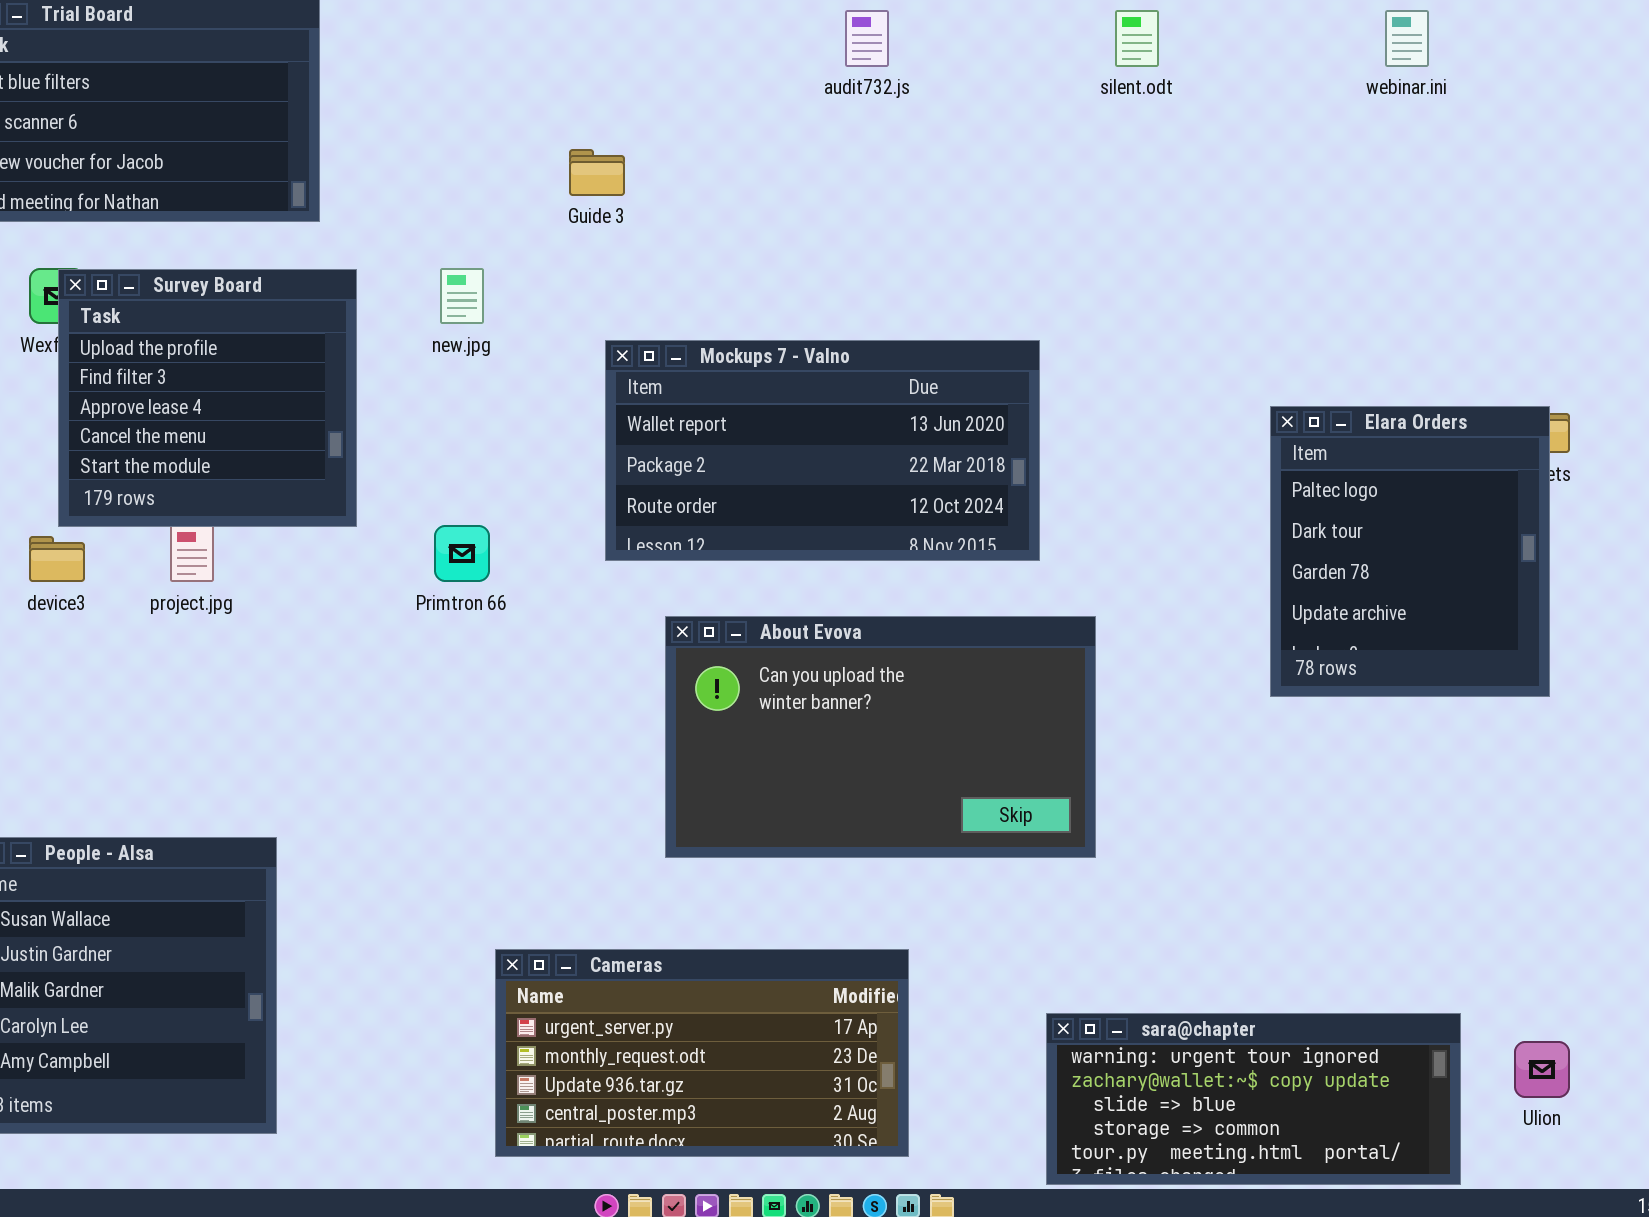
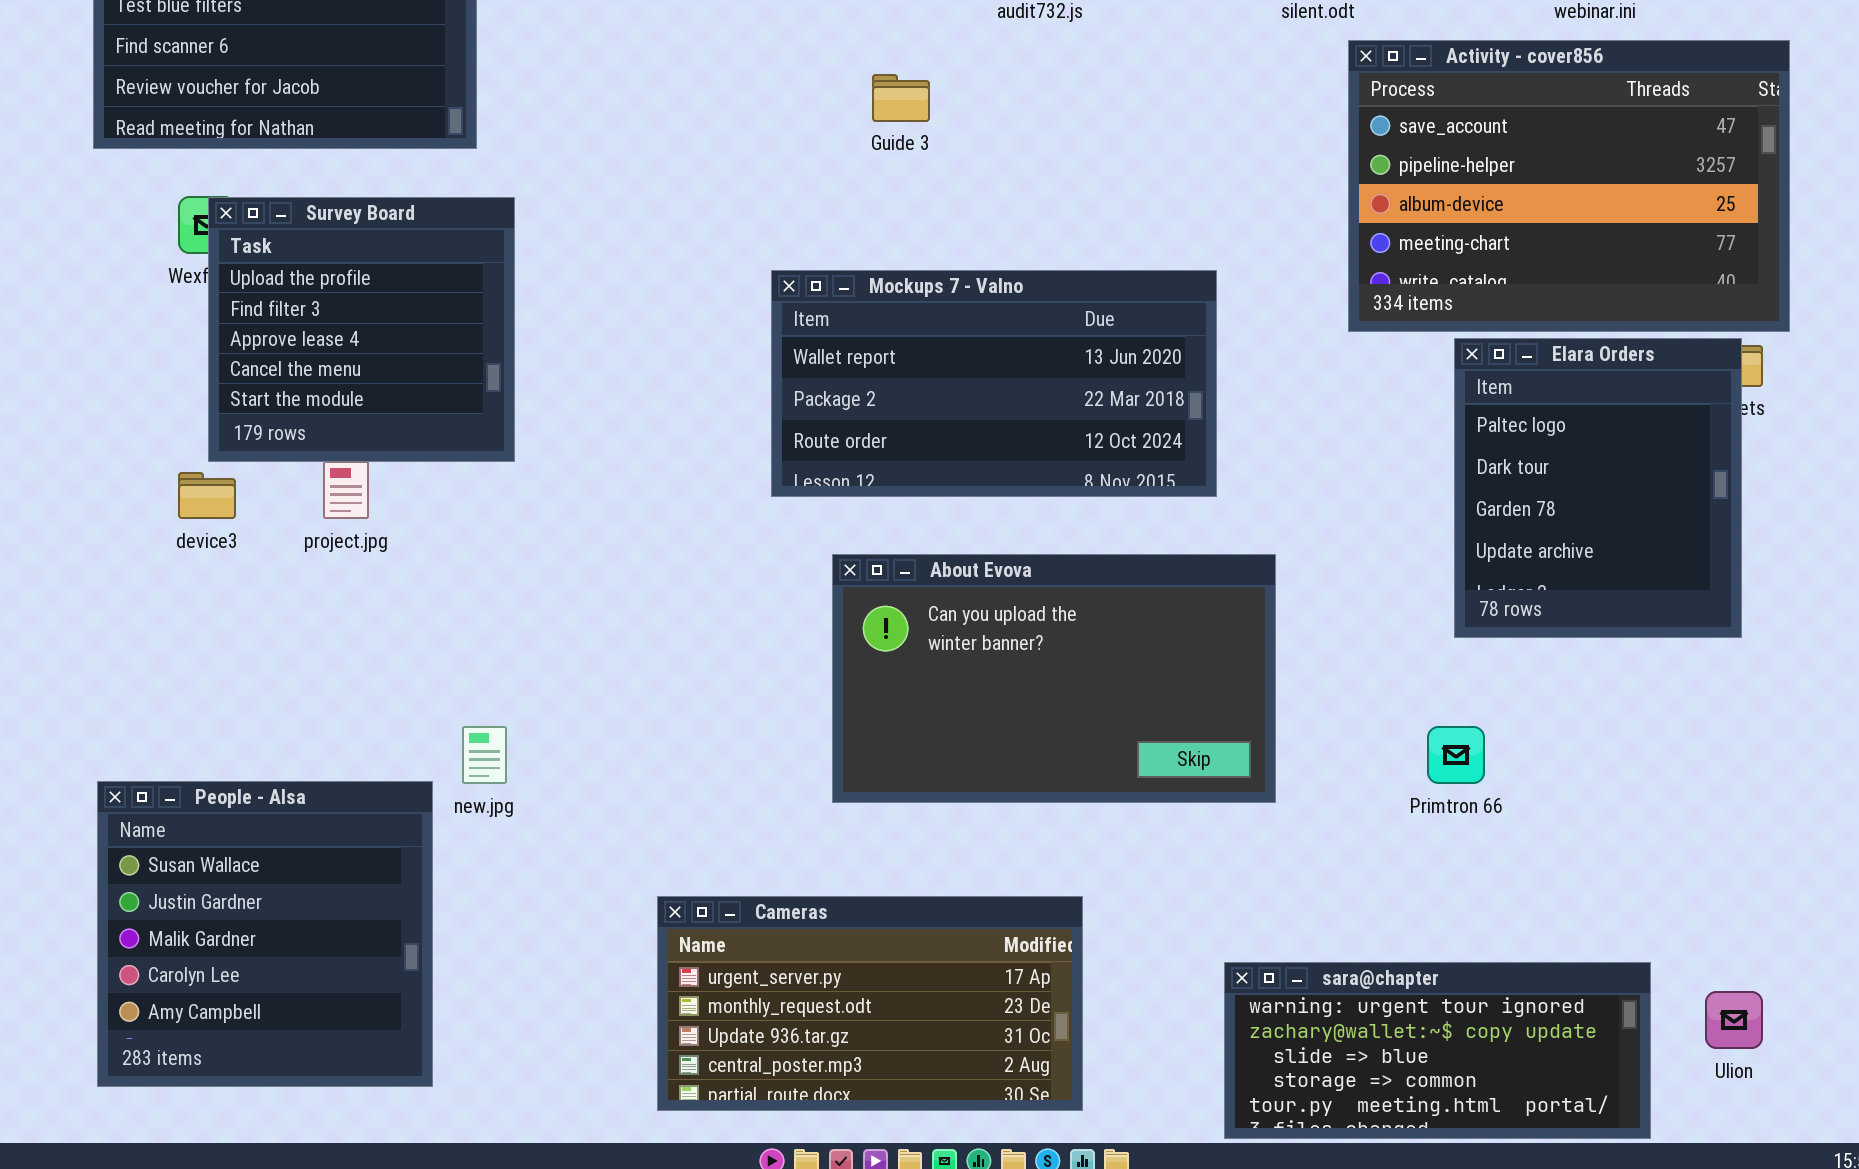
Activity - cover856: none -> [1348,40,1790,332], opened
Guide 3: [569,149,625,196] -> [872,74,930,122], moved
new.jpg: [440,268,484,324] -> [462,726,507,784], moved
Primtron 66: [434,525,490,582] -> [1427,726,1485,784], moved

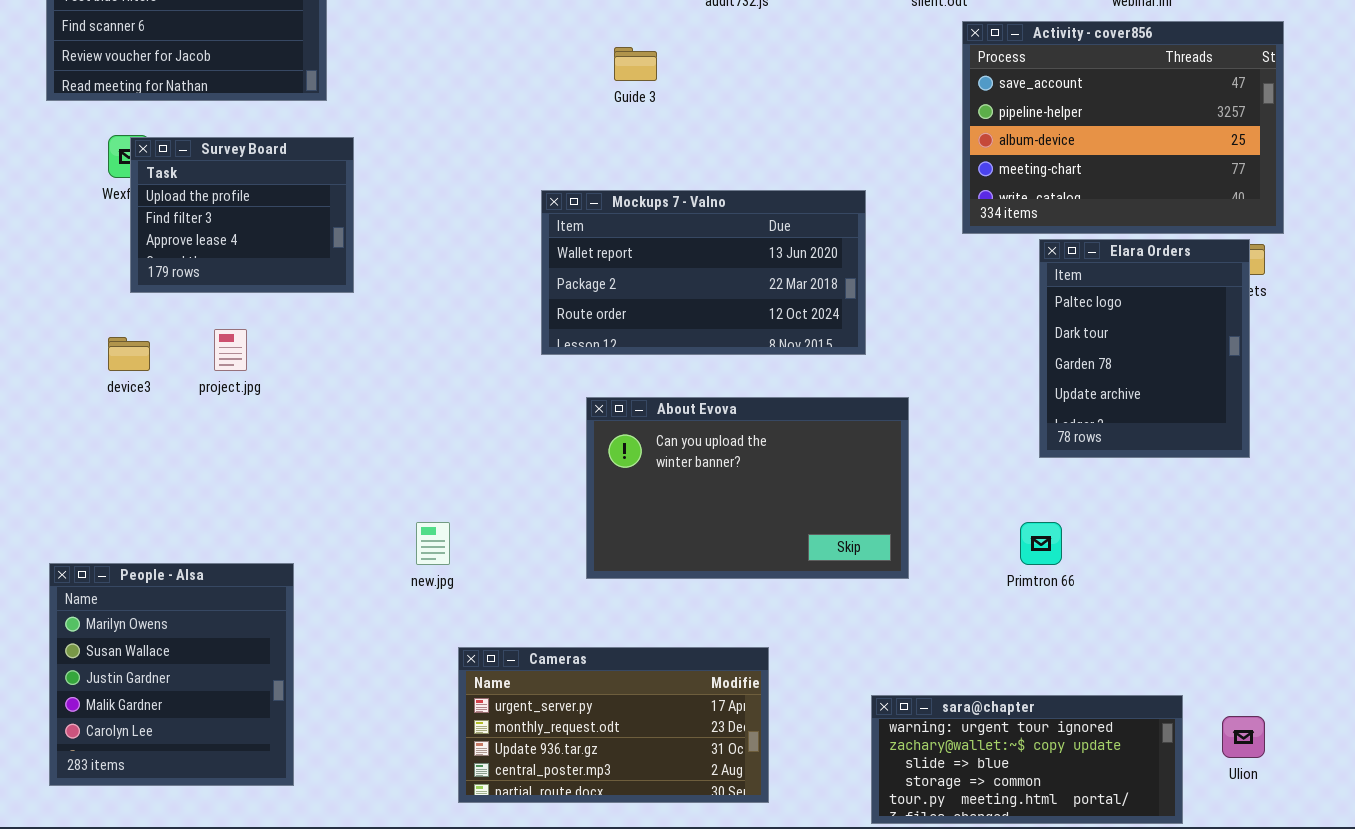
Survey Board: [208,197,515,462] -> [130,137,354,293], resized
new.jpg: [462,726,507,784] -> [416,522,450,565], moved
People - Alsa: [97,781,433,1087] -> [49,563,294,786], scrolled up 1 row

